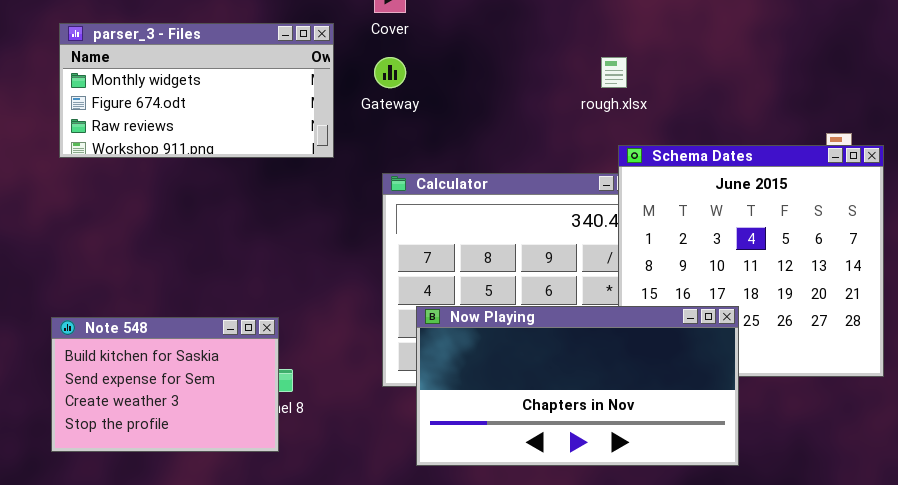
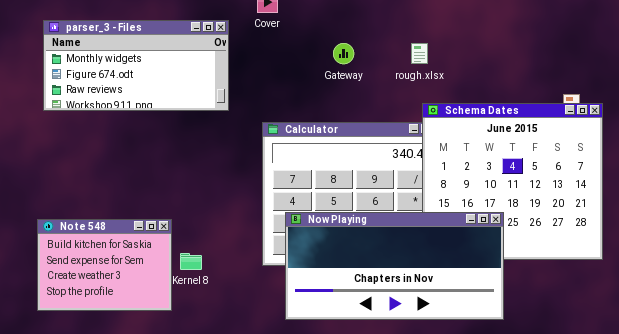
Gateway: [374,57,406,88] -> [333,43,354,64], moved
Note 548: [51,317,279,452] -> [37,219,172,311], resized

